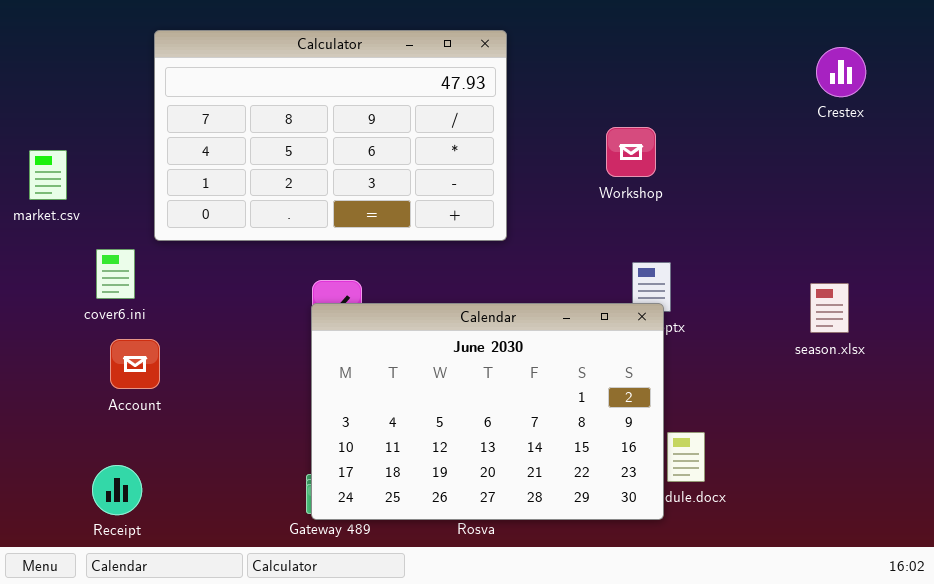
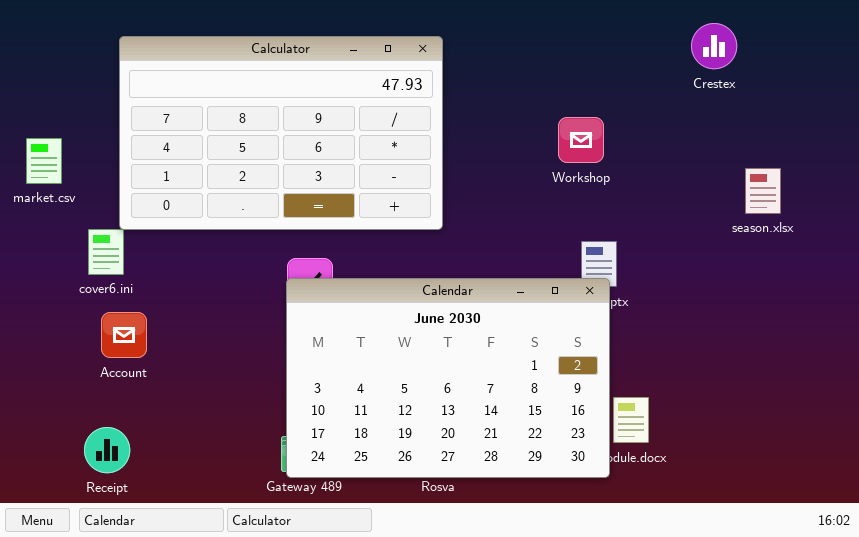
Calculator: [154,30,507,241] -> [119,36,443,230], moved
Crestex: [816,47,866,97] -> [691,23,737,69], moved
season.xlsx: [810,283,849,333] -> [745,168,781,214], moved

